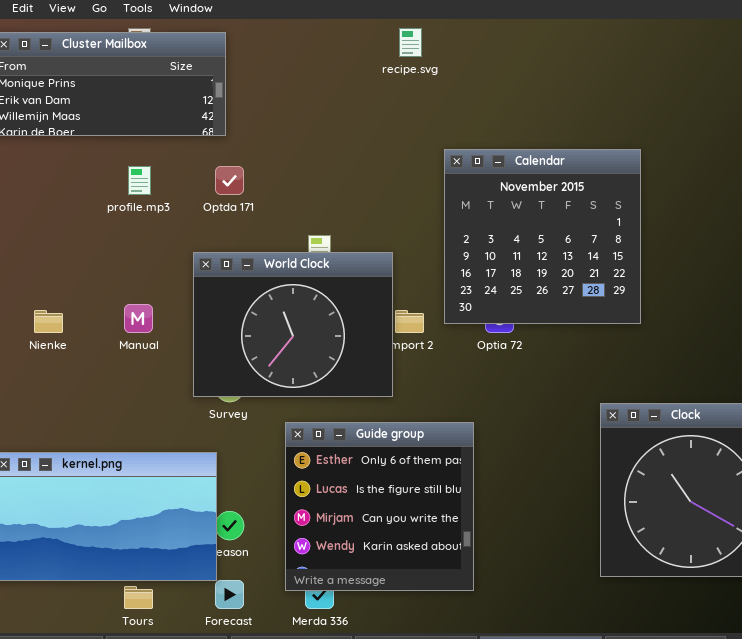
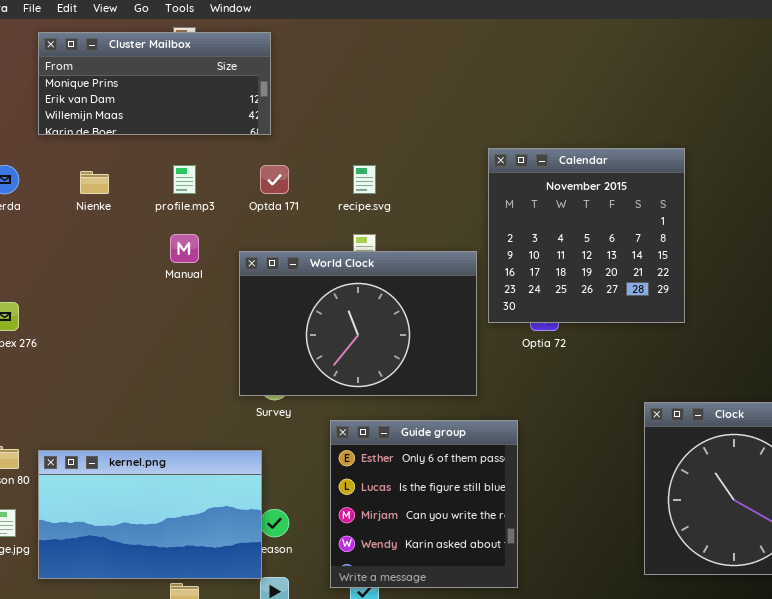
recipe.svg: [399,28,422,57] -> [353,165,376,194], moved
World Clock: [193,252,393,397] -> [239,251,477,396], resized
Manual: [124,304,153,333] -> [170,234,199,263], moved
Nienke: [34,310,63,333] -> [80,171,109,194], moved

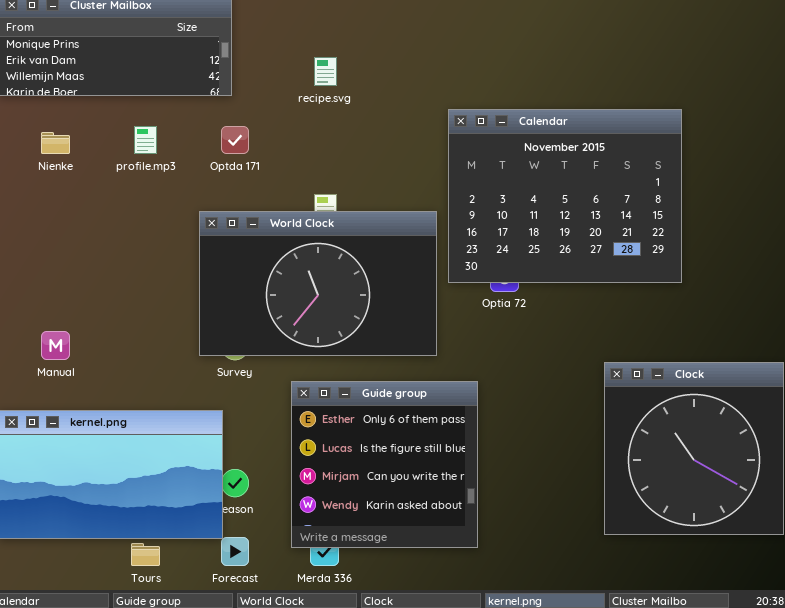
Calendar: [488,148,685,323] -> [448,109,682,283], resized
recipe.svg: [353,165,376,194] -> [314,57,337,86], moved
Manual: [170,234,199,263] -> [41,331,70,360], moved

